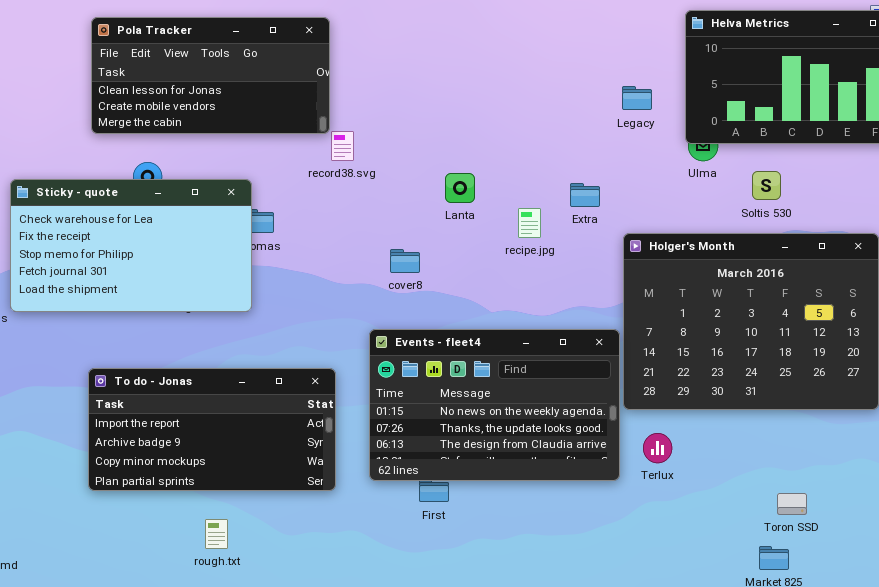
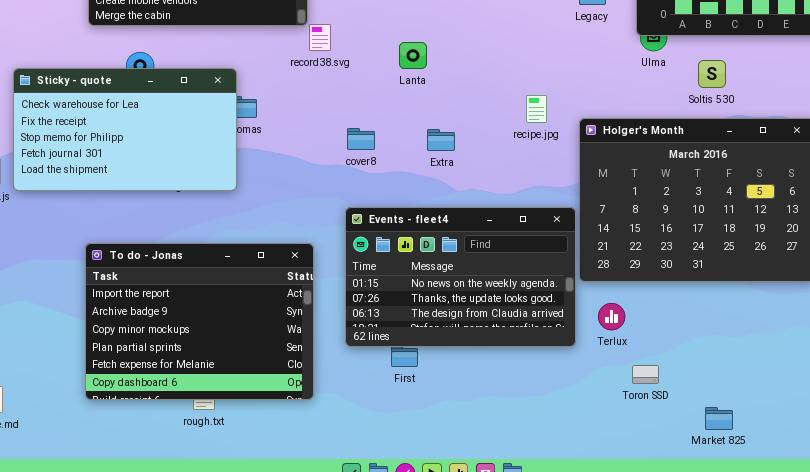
Lanta: [445,173,475,203] -> [399,42,427,69], moved
Extra: [570,183,600,207] -> [427,129,455,151], moved
recipe.jpg: [518,208,541,238] -> [526,95,547,123], moved
cover8: [390,249,420,273] -> [347,128,375,150], moved
To do - Jonas: [88,368,336,491] -> [85,243,314,400], resized
Toron SSD: [777,493,807,515] -> [632,365,659,384], moved

